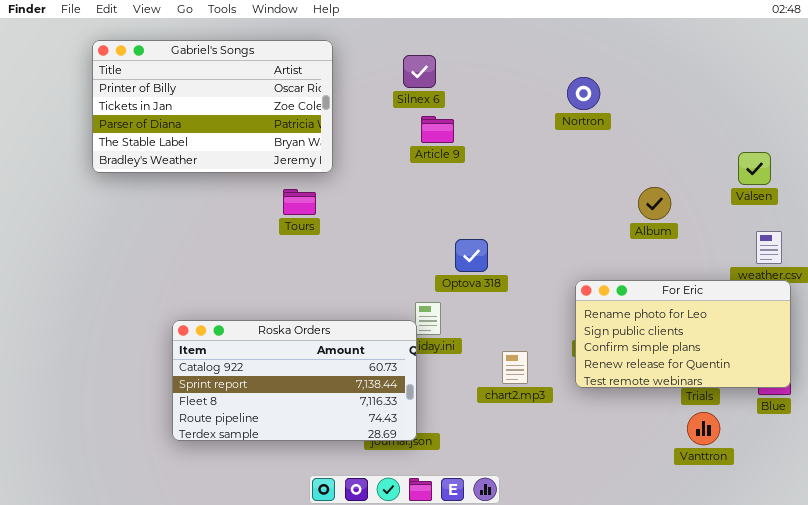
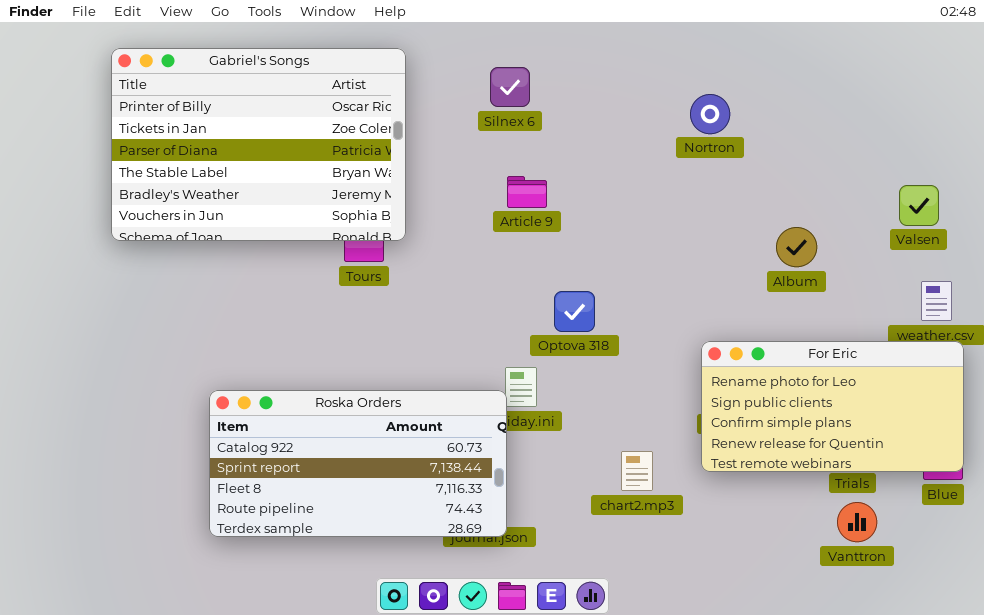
Gabriel's Songs: [92,40,333,173] -> [111,48,406,241], resized
Article 9: [421,116,454,143] -> [507,176,547,208], moved
chart2.mp3: [502,351,528,384] -> [621,451,653,491], moved

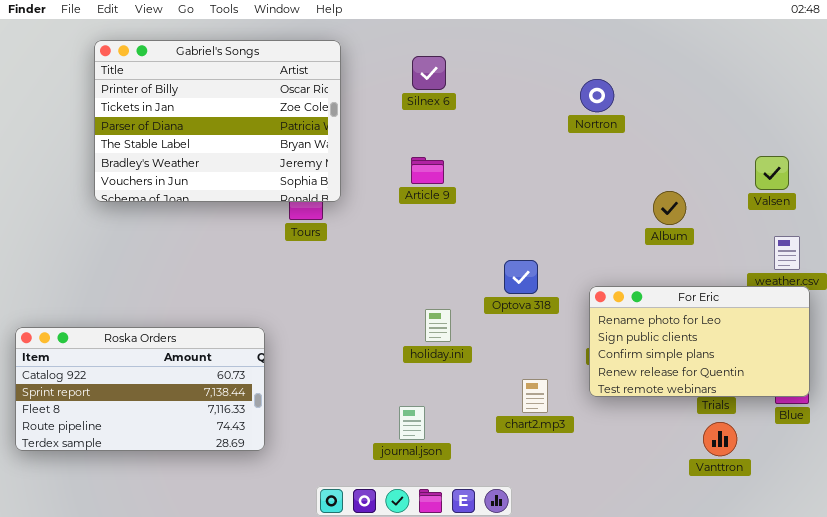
Article 9: [507,176,547,208] -> [411,157,444,184], moved
Optova 318: [554,291,595,332] -> [504,260,538,294], moved
Roska Orders: [209,390,507,537] -> [15,327,265,451], moved

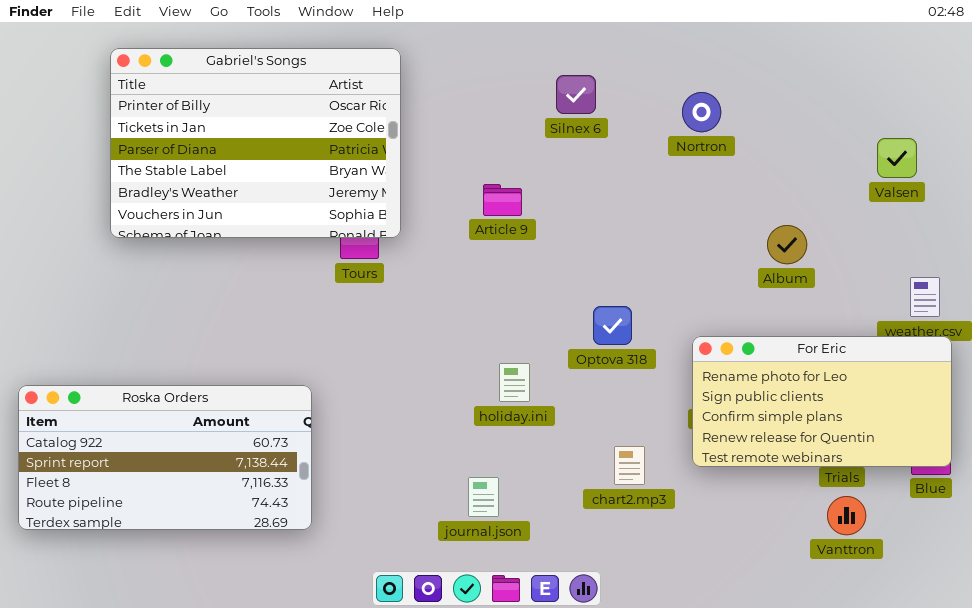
Silnex 6: [412,56,446,90] -> [556,75,596,114], moved
Valsen: [755,156,789,190] -> [877,138,917,178], moved

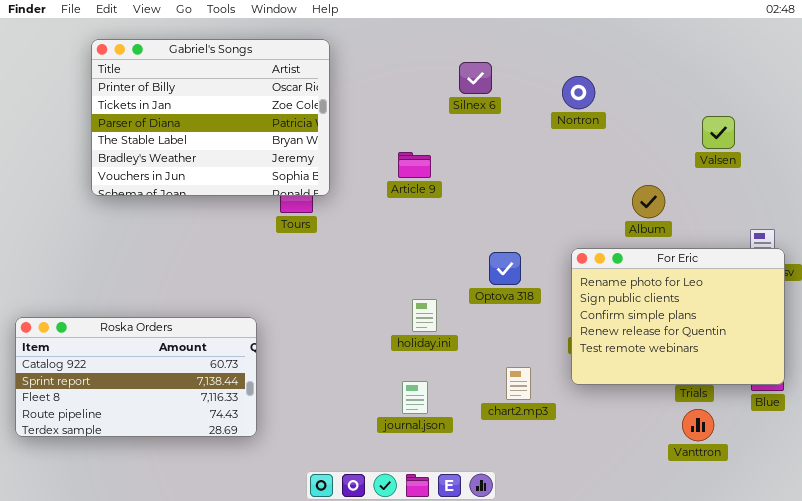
Valsen: [877,138,917,178] -> [702,116,735,149], moved
For Eric: [692,336,952,467] -> [571,248,785,385], resized
journal.json: [468,477,499,517] -> [402,381,428,414], moved

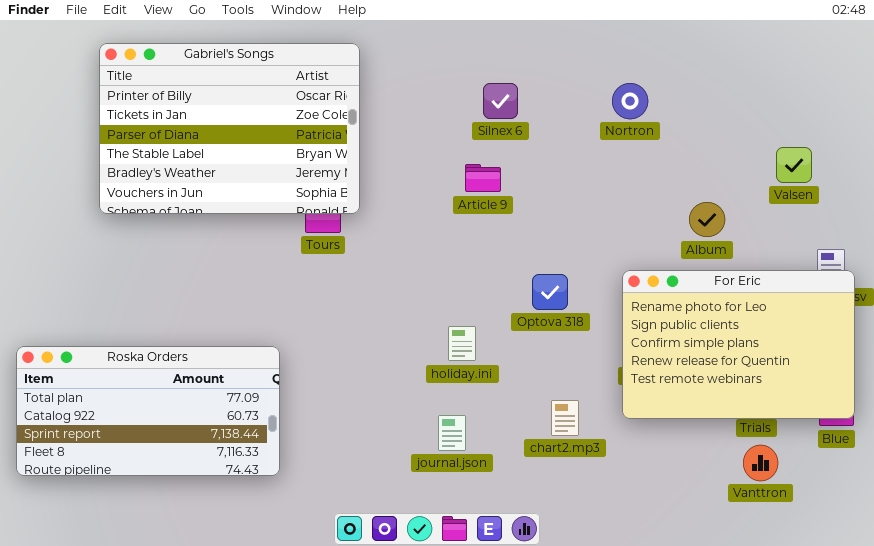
Silnex 6: [459,62,492,94] -> [483,83,518,119], moved
Valsen: [702,116,735,149] -> [776,147,812,183], moved
Article 9: [398,152,431,178] -> [465,164,501,192], moved
Roska Orders: [15,317,257,437] -> [16,346,280,476], scrolled up 1 row

